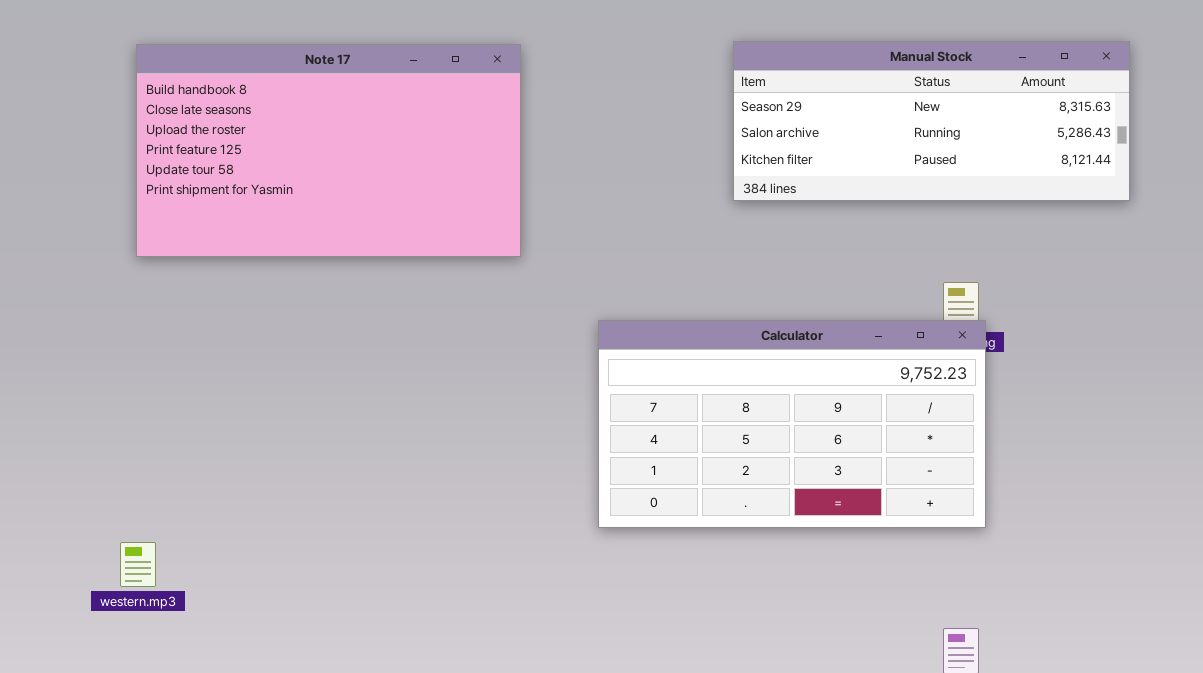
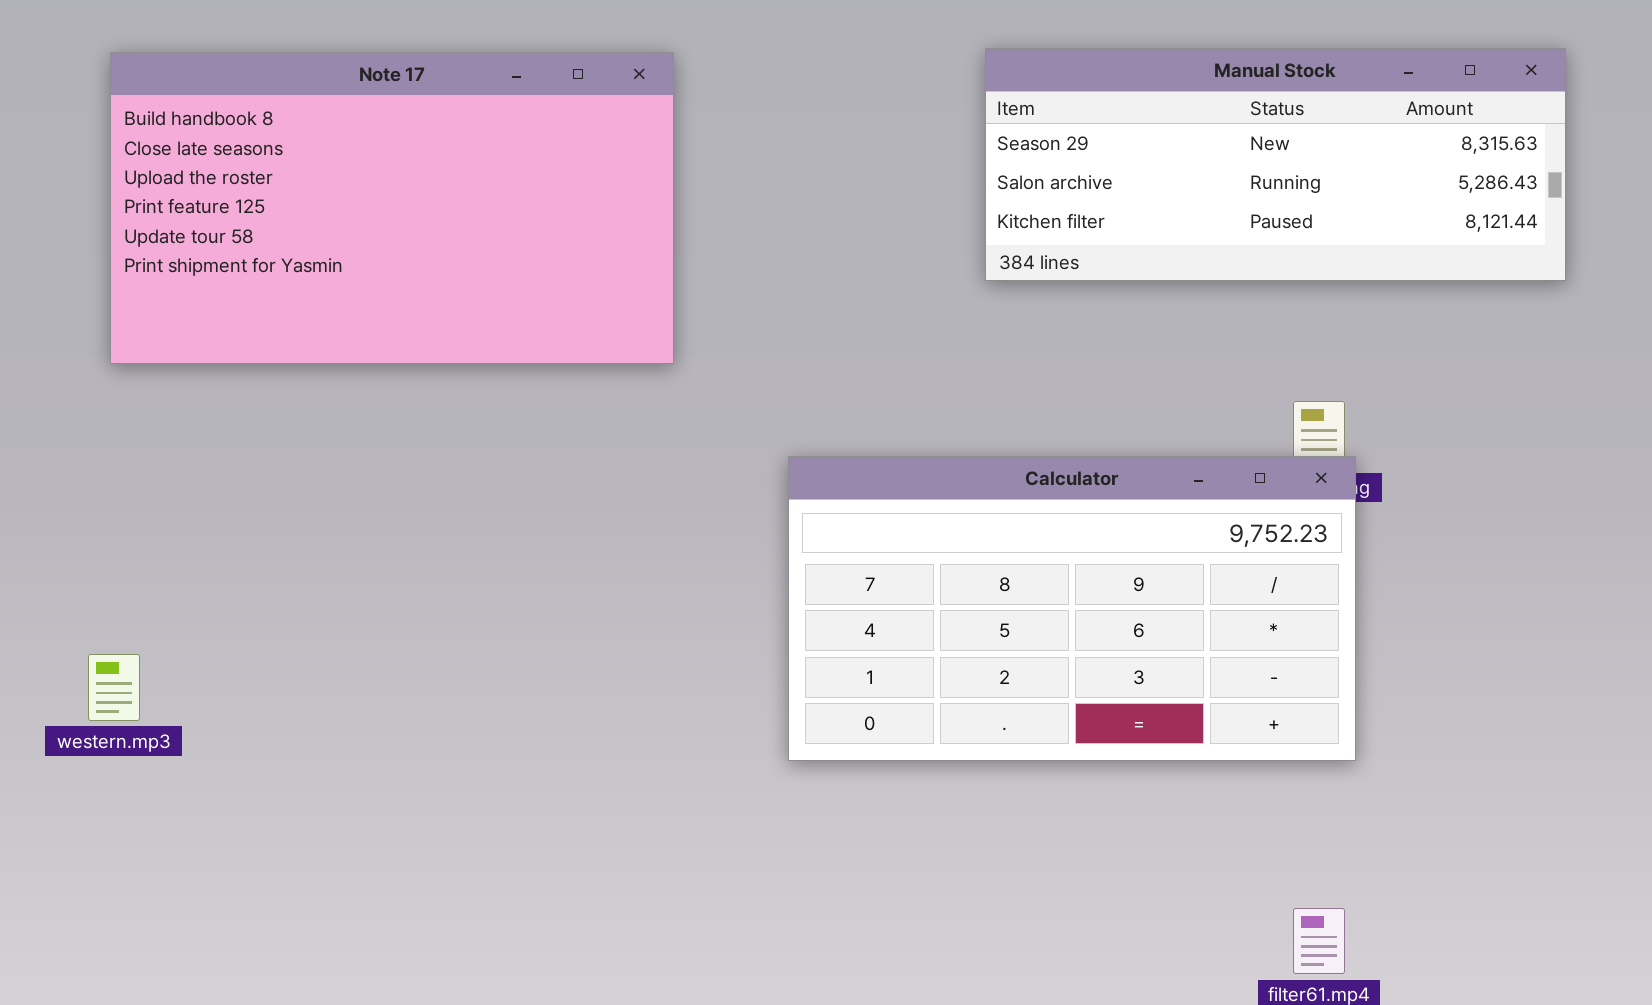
western.mp3: [120,542,156,587] -> [88,654,140,721], moved

